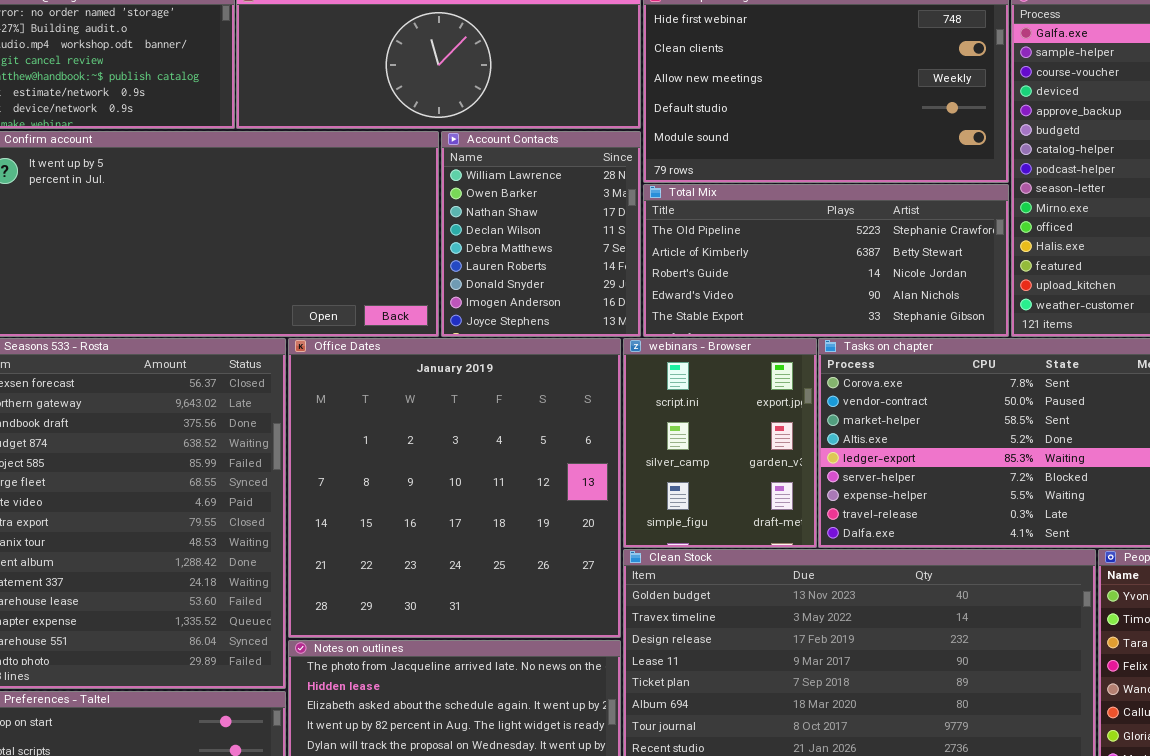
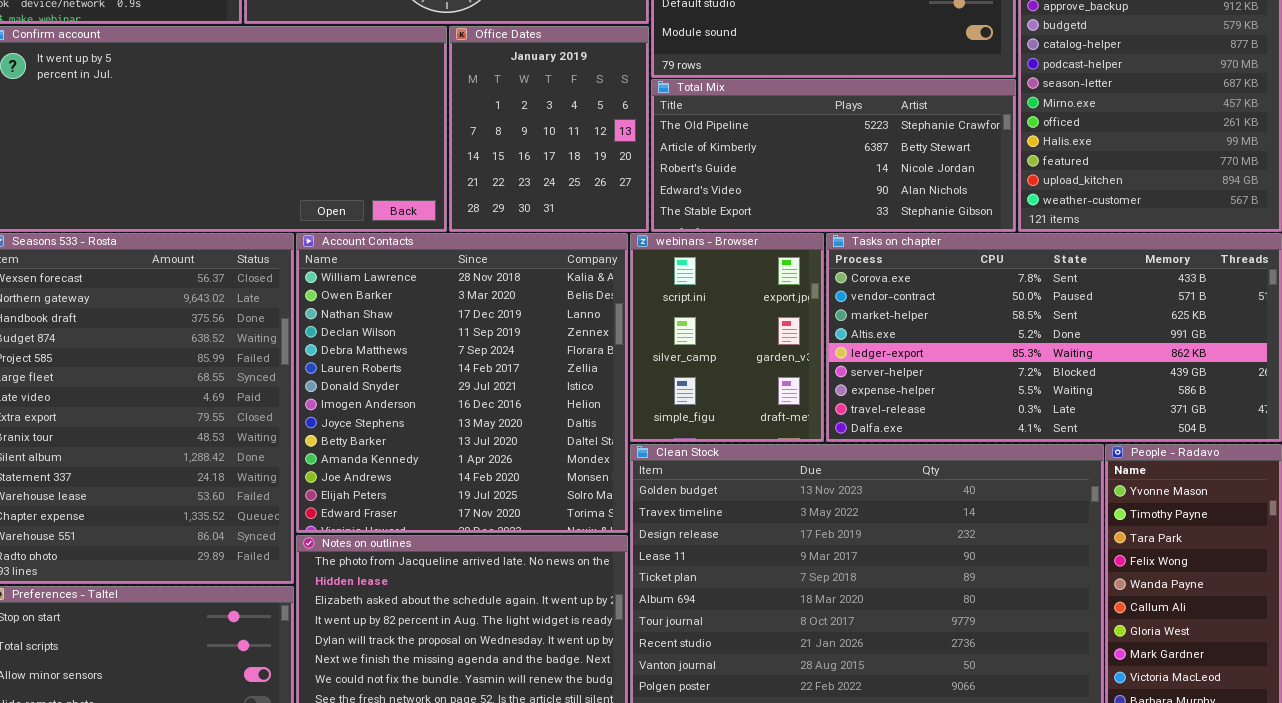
Account Contacts: [441,131,641,337] -> [296,233,628,533], moved, resized
Office Dates: [288,338,621,638] -> [449,26,649,232], moved, resized

